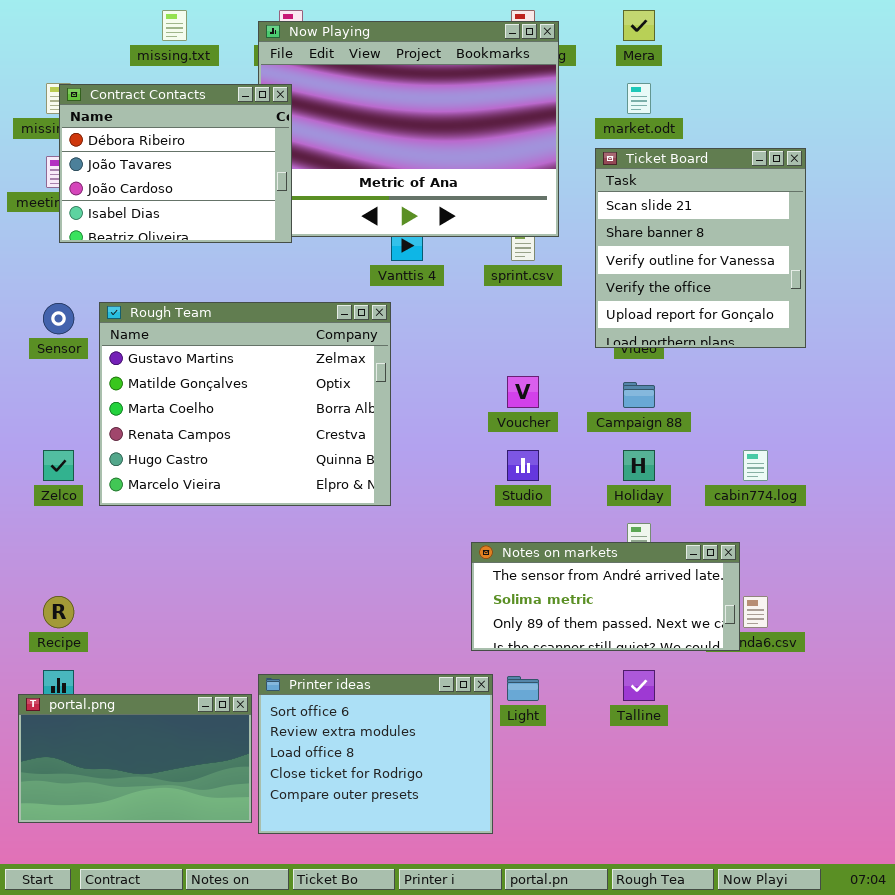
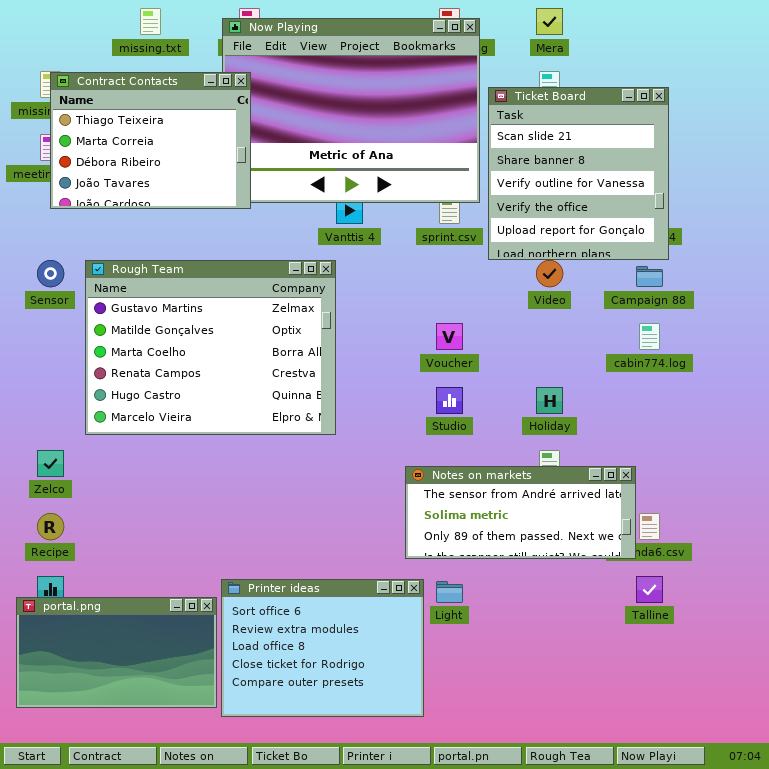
Contract Contacts: [59,84,292,243] -> [50,72,251,209], scrolled up 2 rows
Ticket Board: [595,148,806,348] -> [488,87,669,260], moved
Campaign 88: [623,382,655,408] -> [636,266,663,287], moved
Zelco: [43,450,74,481] -> [37,450,64,477], moved
cabin774.log: [743,450,768,481] -> [639,323,660,350], moved
Talline: [623,670,655,701] -> [636,576,663,603], moved

